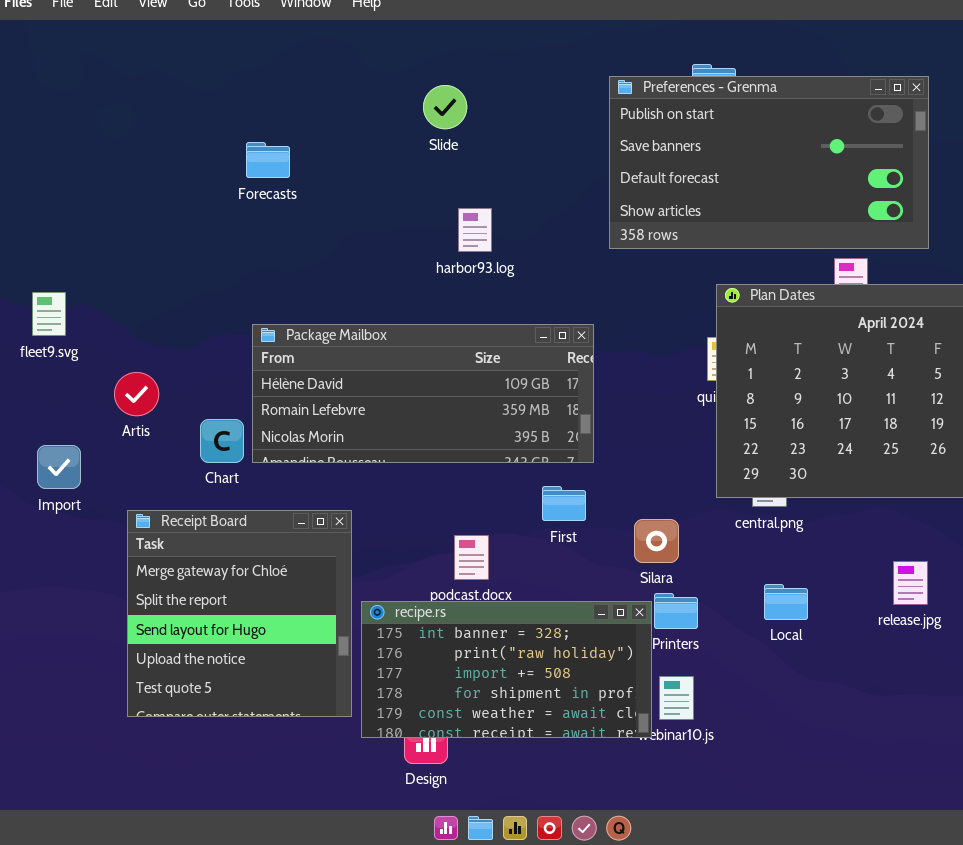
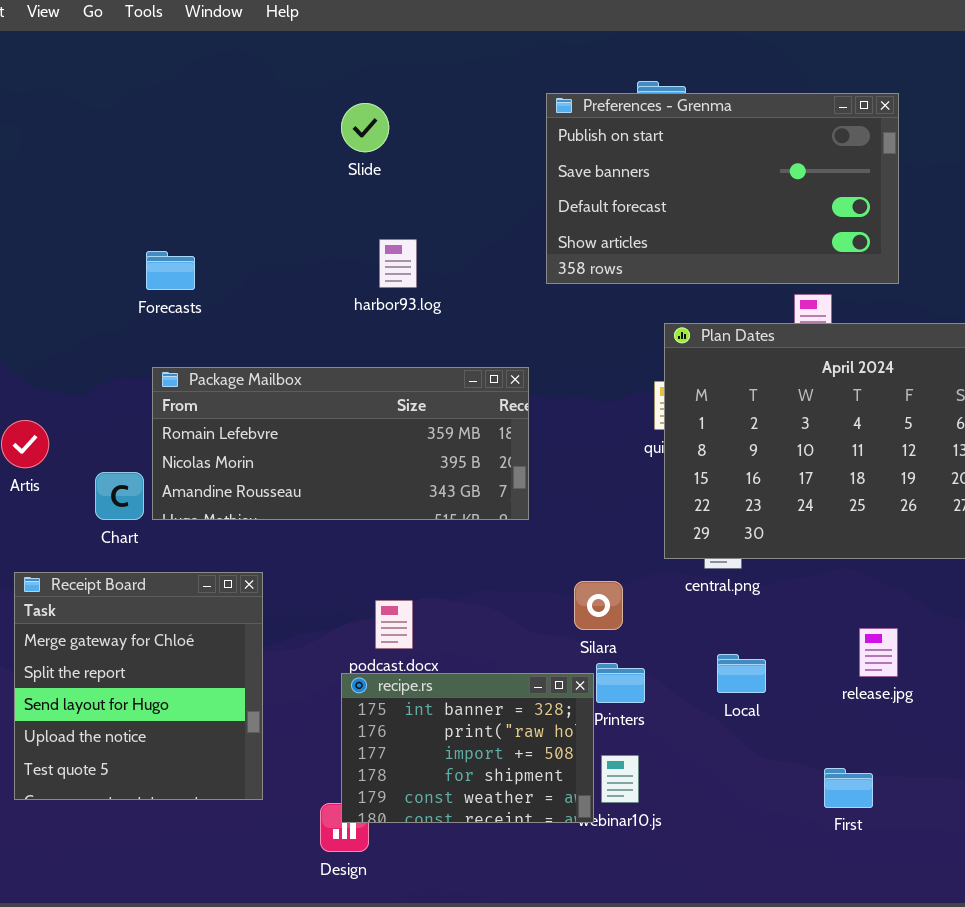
Forecasts: [246,142,290,178] -> [146,251,195,290], moved
Package Mailbox: [252,324,594,463] -> [152,367,529,520], scrolled down 1 row
First: [542,486,586,521] -> [824,768,873,808], moved
recipe.rs: [361,601,652,738] -> [341,673,594,823], resized

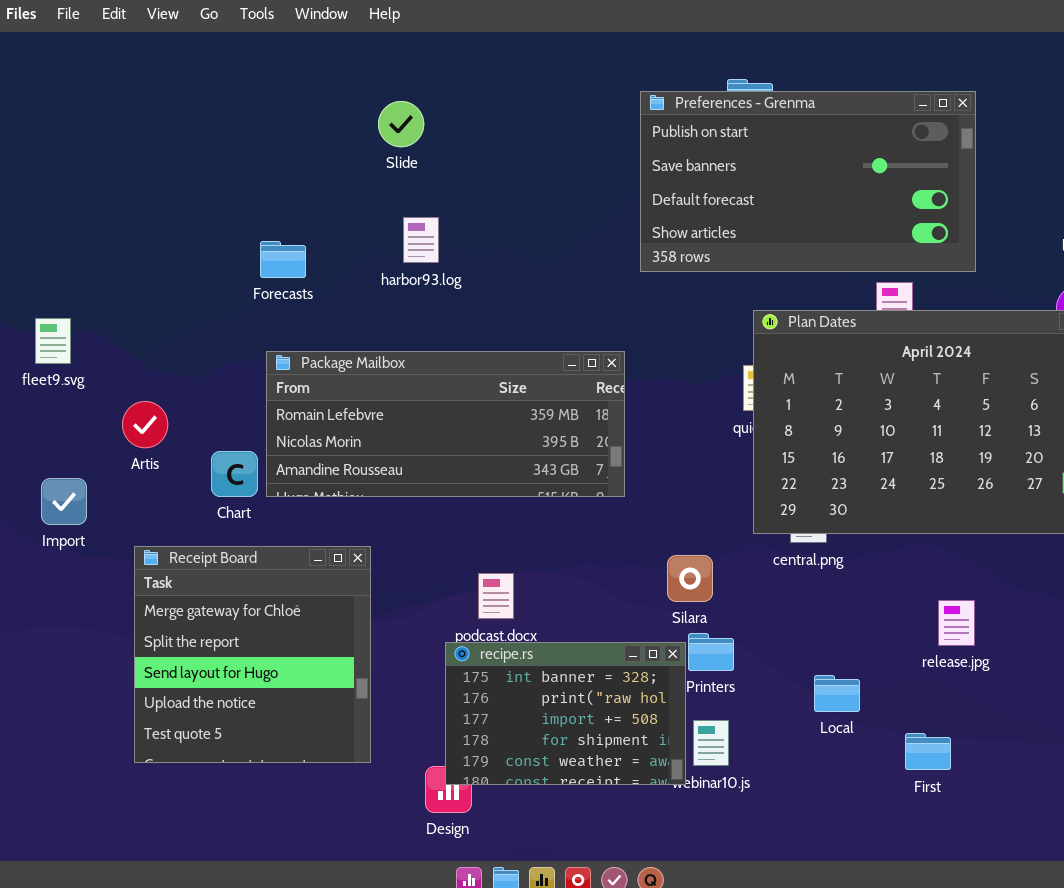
Slide: [341,103,389,152] -> [378,101,424,147], moved
harbor93.log: [379,239,417,288] -> [403,217,439,263], moved
Local: [717,654,766,693] -> [814,675,860,712], moved

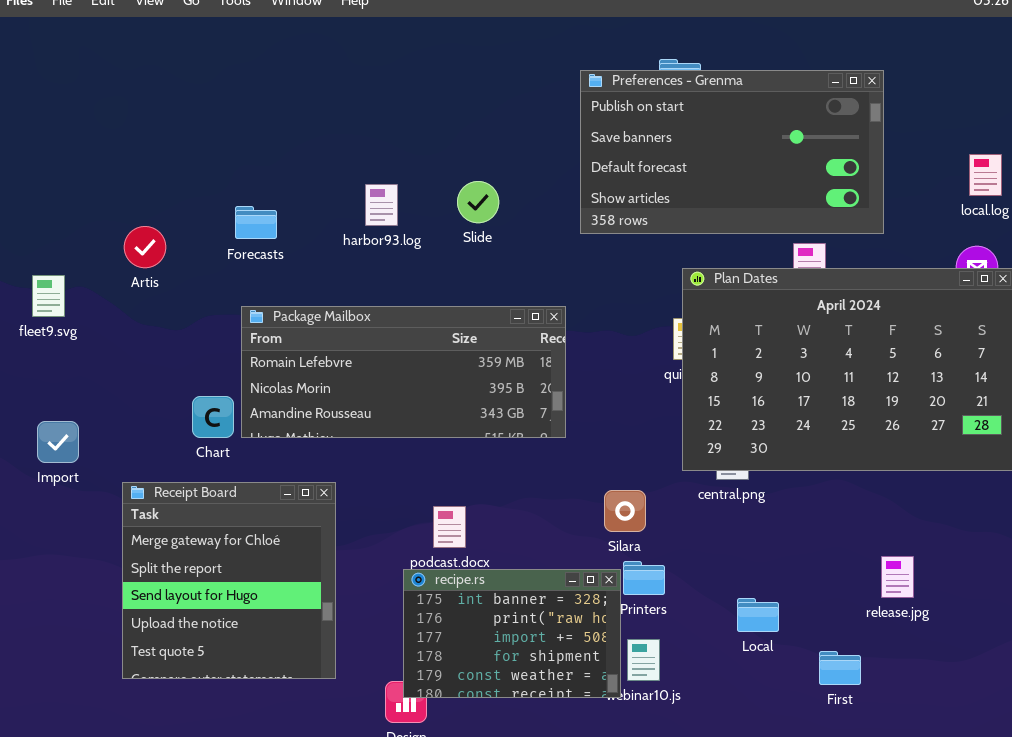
Slide: [378,101,424,147] -> [457,181,499,223], moved
Artis: [122,401,168,448] -> [124,226,166,268], moved
release.jpg: [938,600,975,646] -> [881,556,914,598], moved

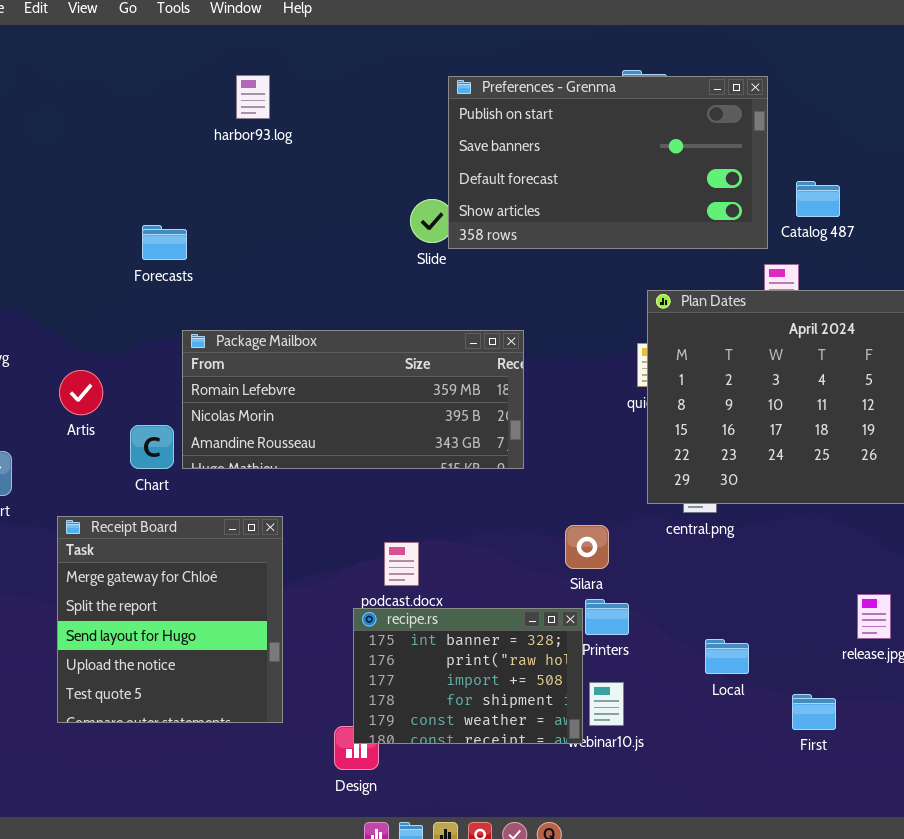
Preferences - Grenma: [580,70,884,234] -> [448,76,768,249], moved
harbor93.log: [365,184,398,226] -> [236,75,270,119], moved
Forecasts: [235,206,277,239] -> [142,225,187,260], moved
Artis: [124,226,166,268] -> [59,370,103,415], moved

